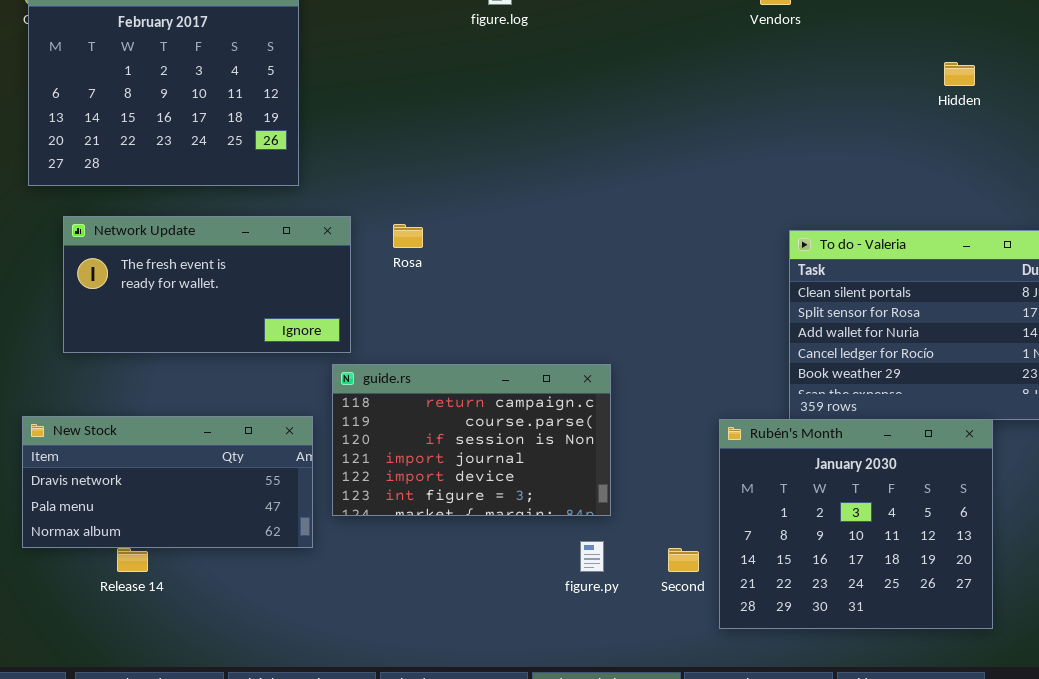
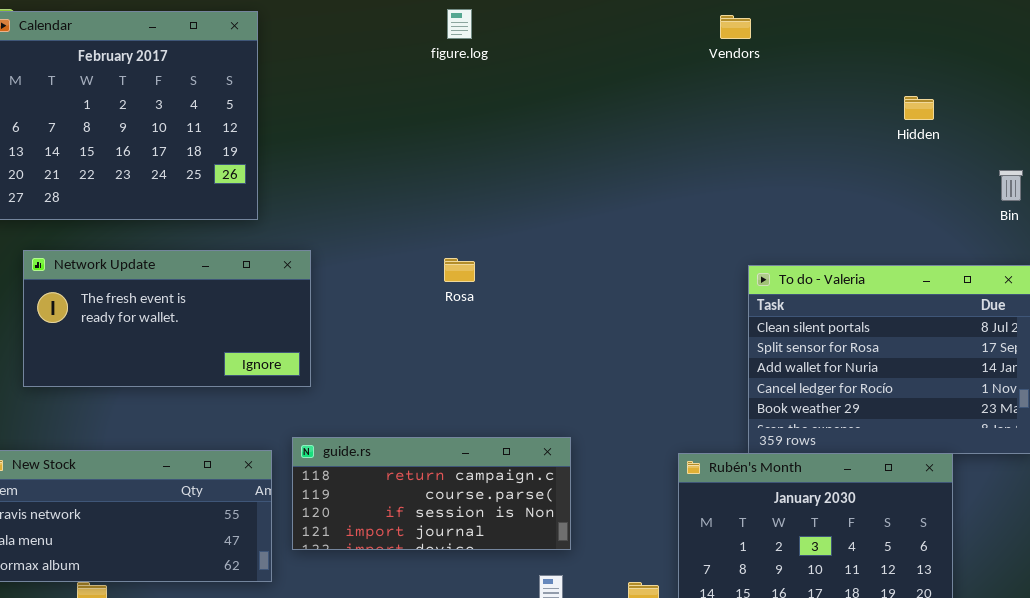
Rosa: [393,224,423,248] -> [444,258,475,282], moved
guide.rs: [332,364,611,516] -> [292,437,571,550], resized

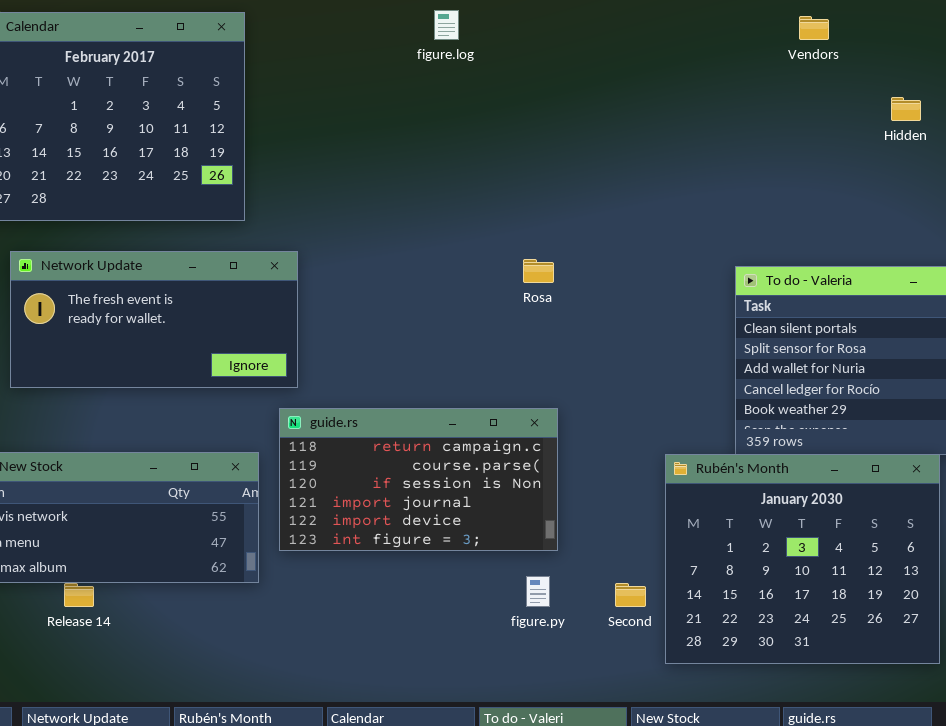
Vendors: [720,15,751,39] -> [799,16,829,40], moved
Rosa: [444,258,475,282] -> [523,259,554,283], moved
guide.rs: [292,437,571,550] -> [279,408,558,551], resized

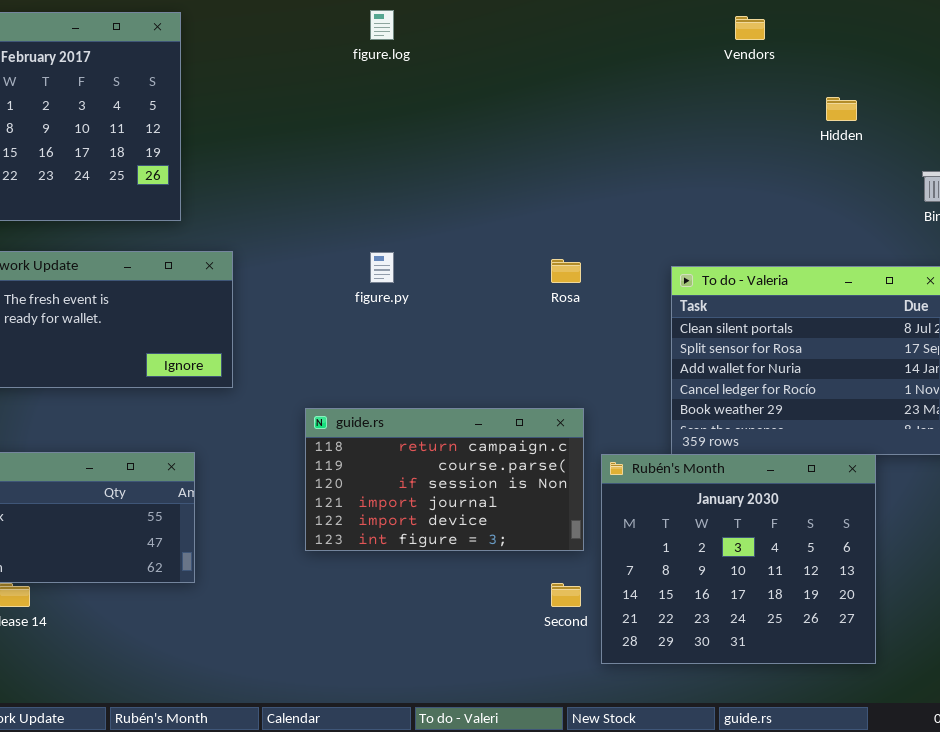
Rosa: [523,259,554,283] -> [551,259,581,283], moved
guide.rs: [279,408,558,551] -> [305,408,584,551], moved
figure.py: [526,576,550,607] -> [370,252,394,283], moved

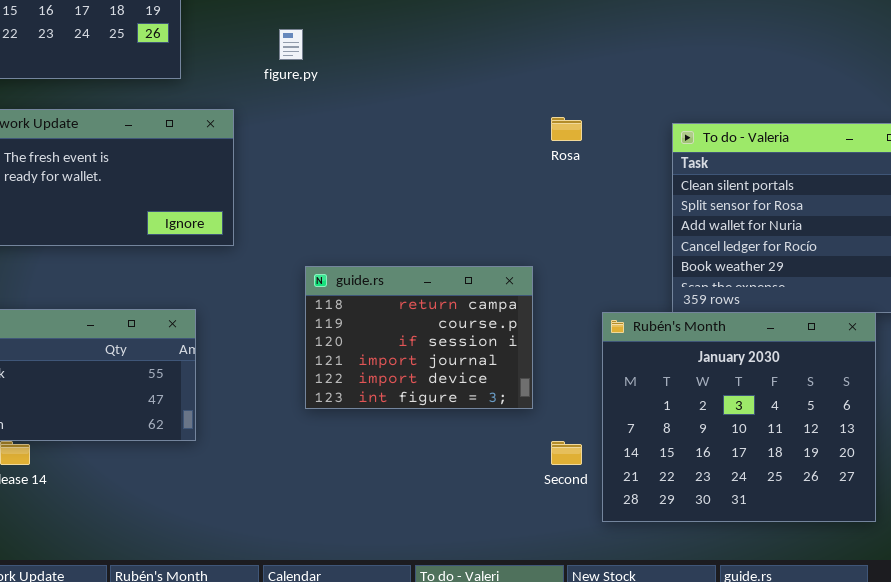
figure.py: [370,252,394,283] -> [279,29,303,60], moved
guide.rs: [305,408,584,551] -> [305,266,533,409], resized

